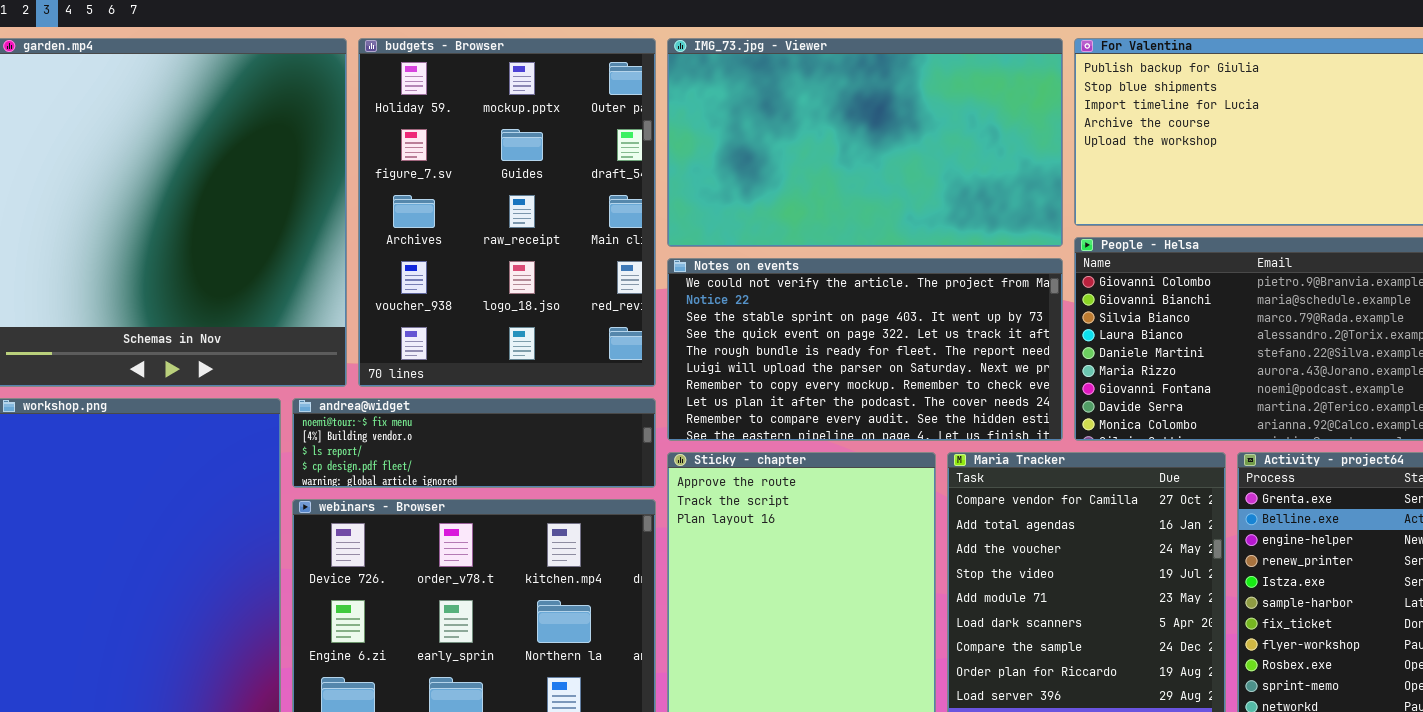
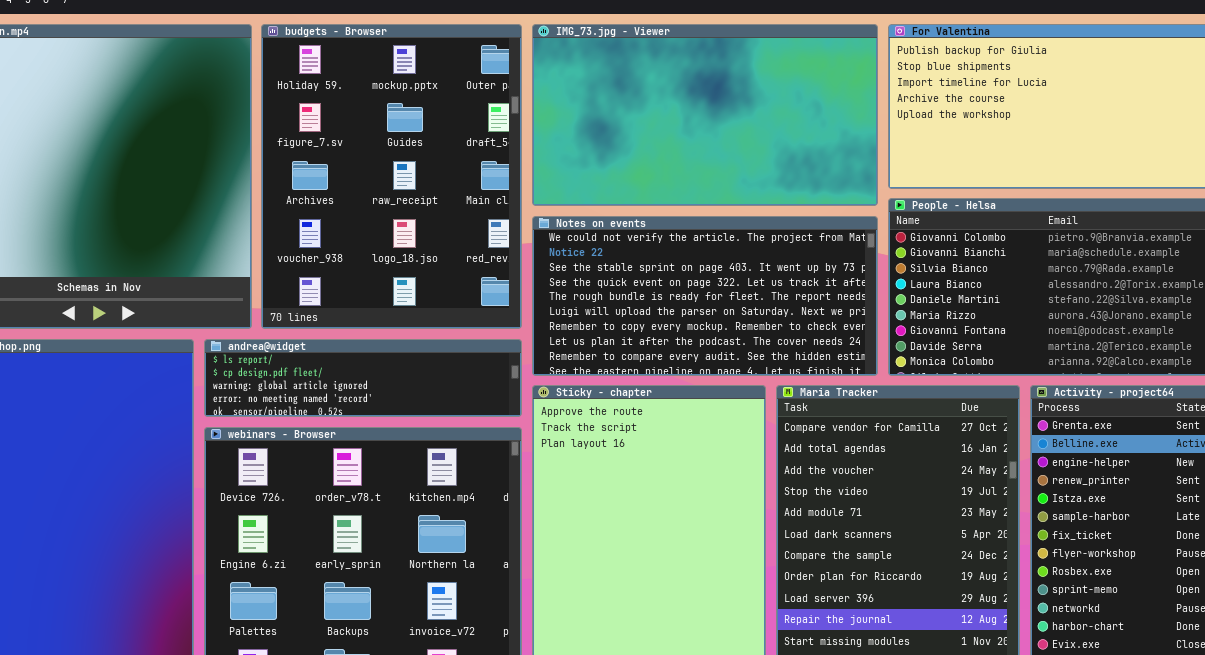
andrea@widget: [292,398,656,488] -> [204,339,522,417], scrolled down 2 rows

